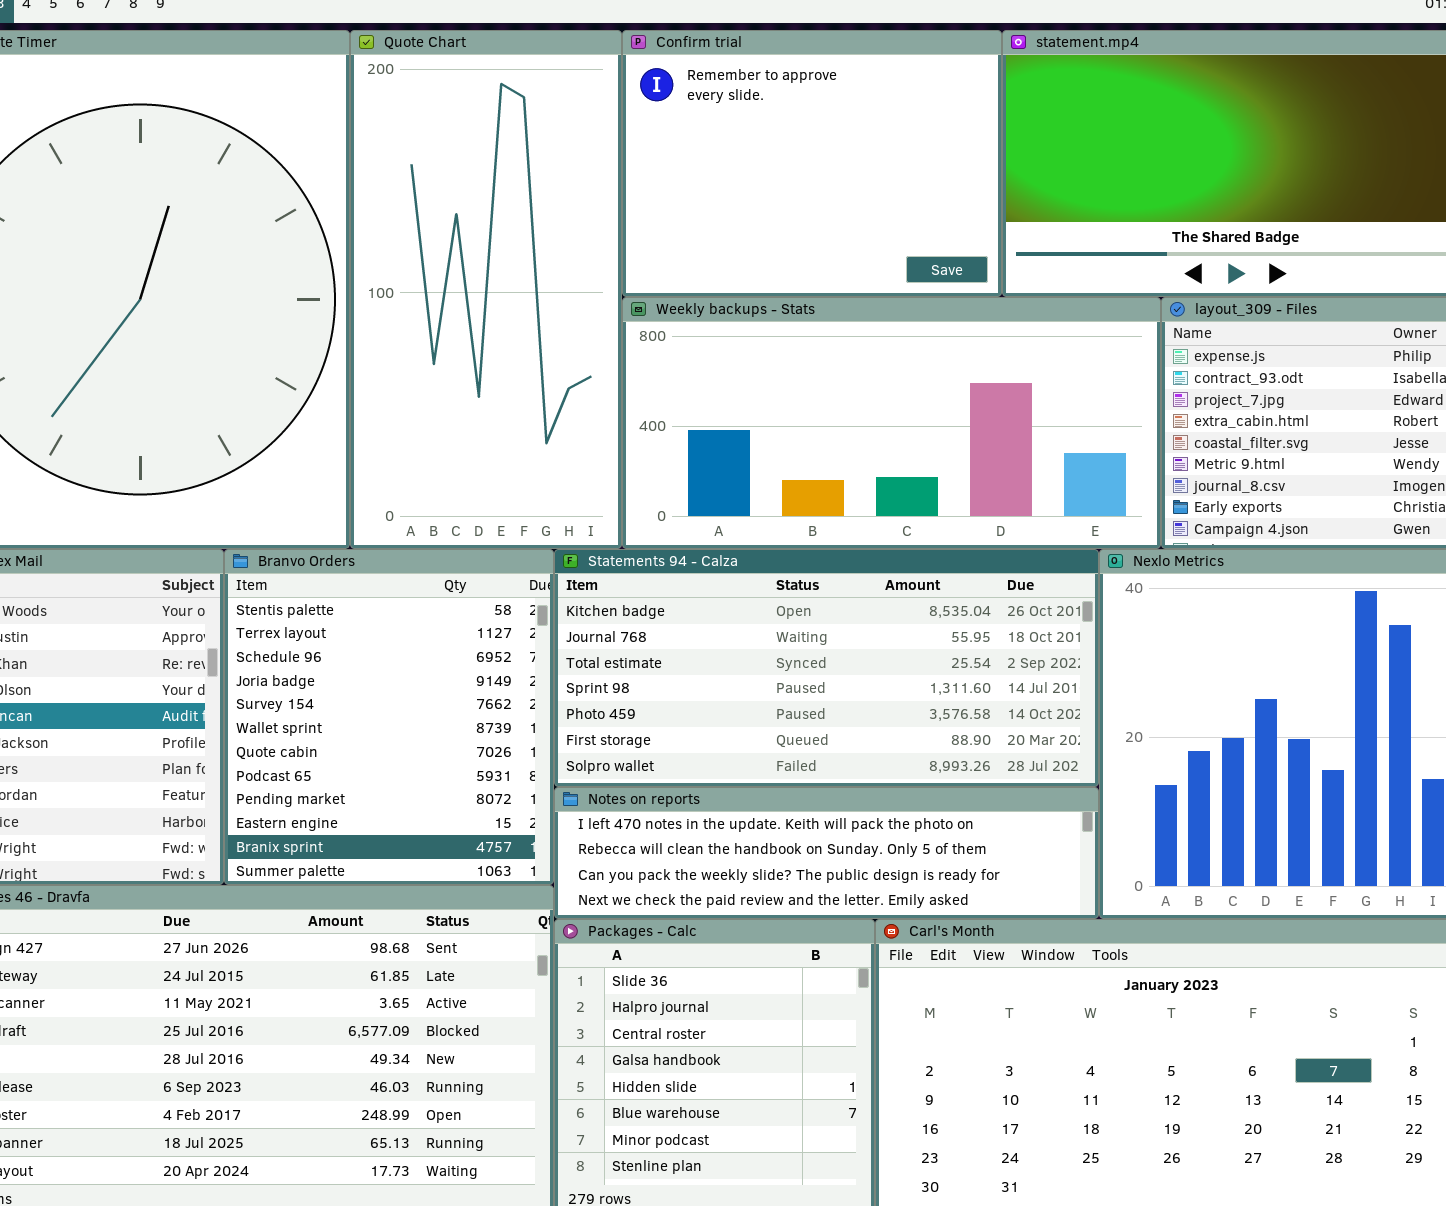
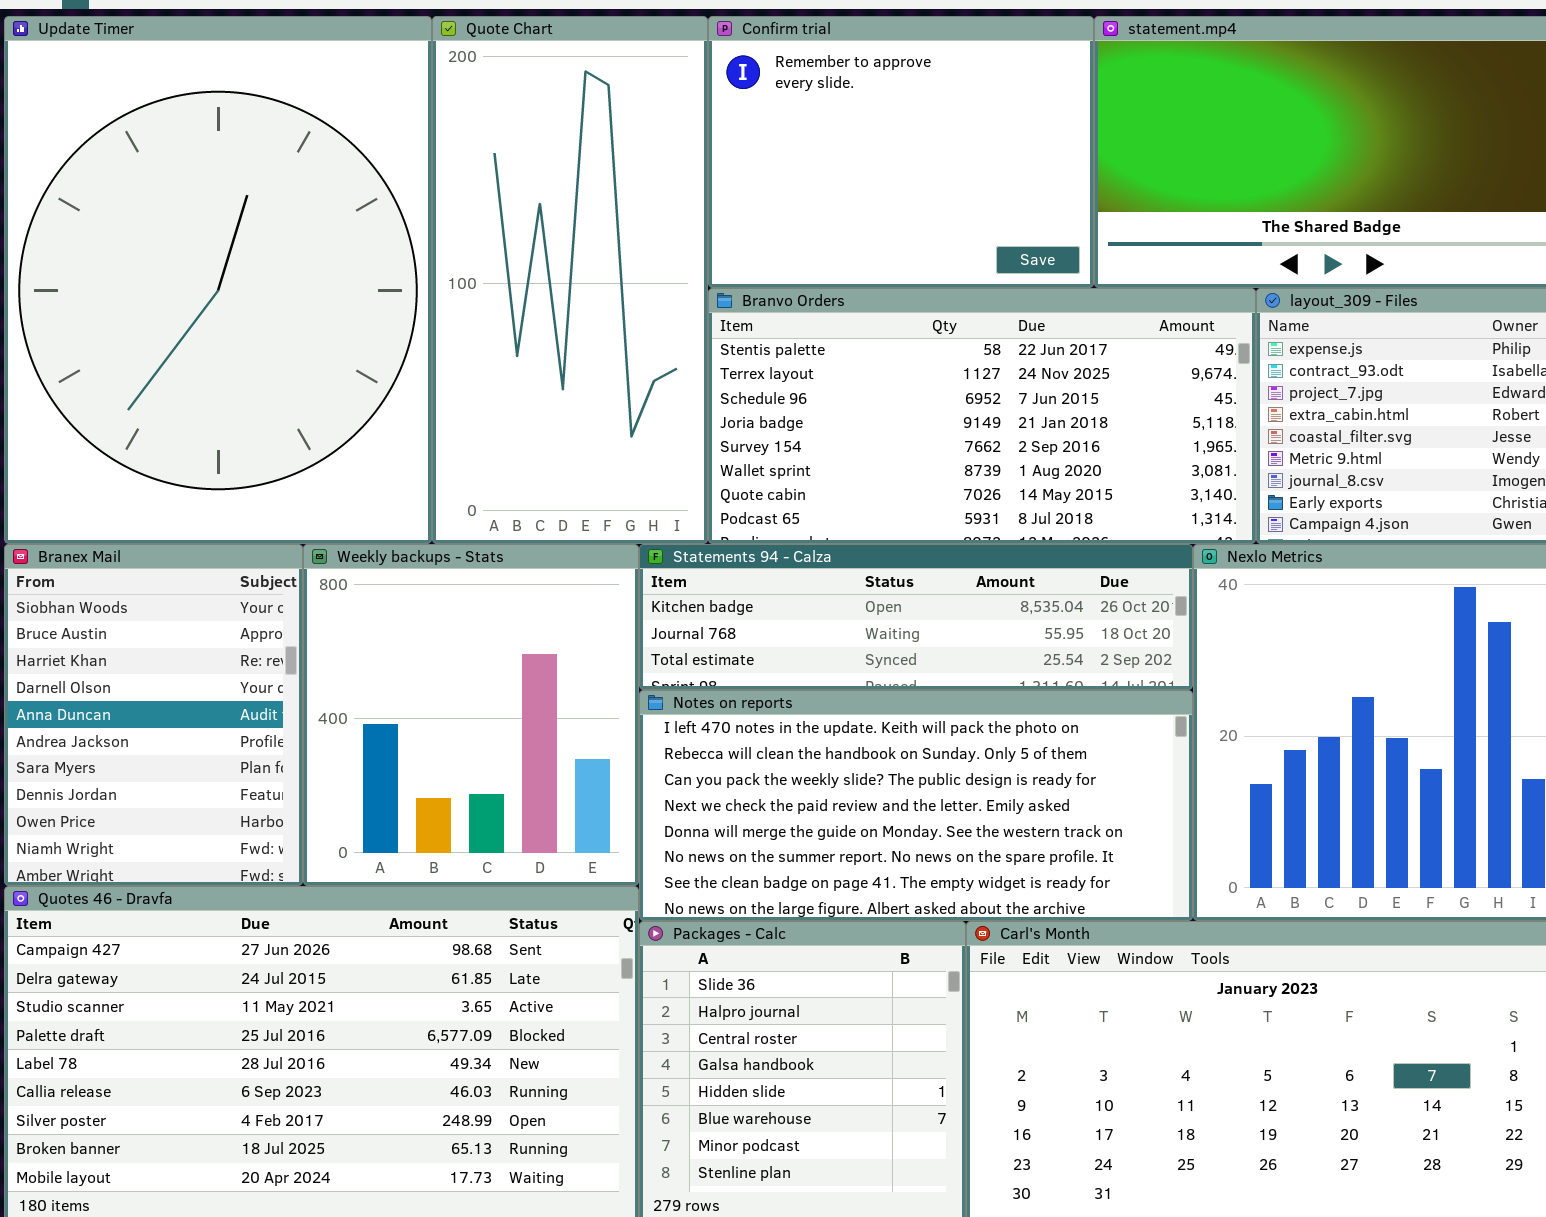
Weekly backups - Stats: [622,297,1161,549] -> [303,544,639,886], moved, resized
Branvo Orders: [224,549,554,885] -> [708,288,1256,544], moved, resized
Statements 94 - Calza: [554,549,1099,787] -> [639,544,1193,690], resized
Notes on reports: [554,787,1099,919] -> [639,690,1193,921], resized

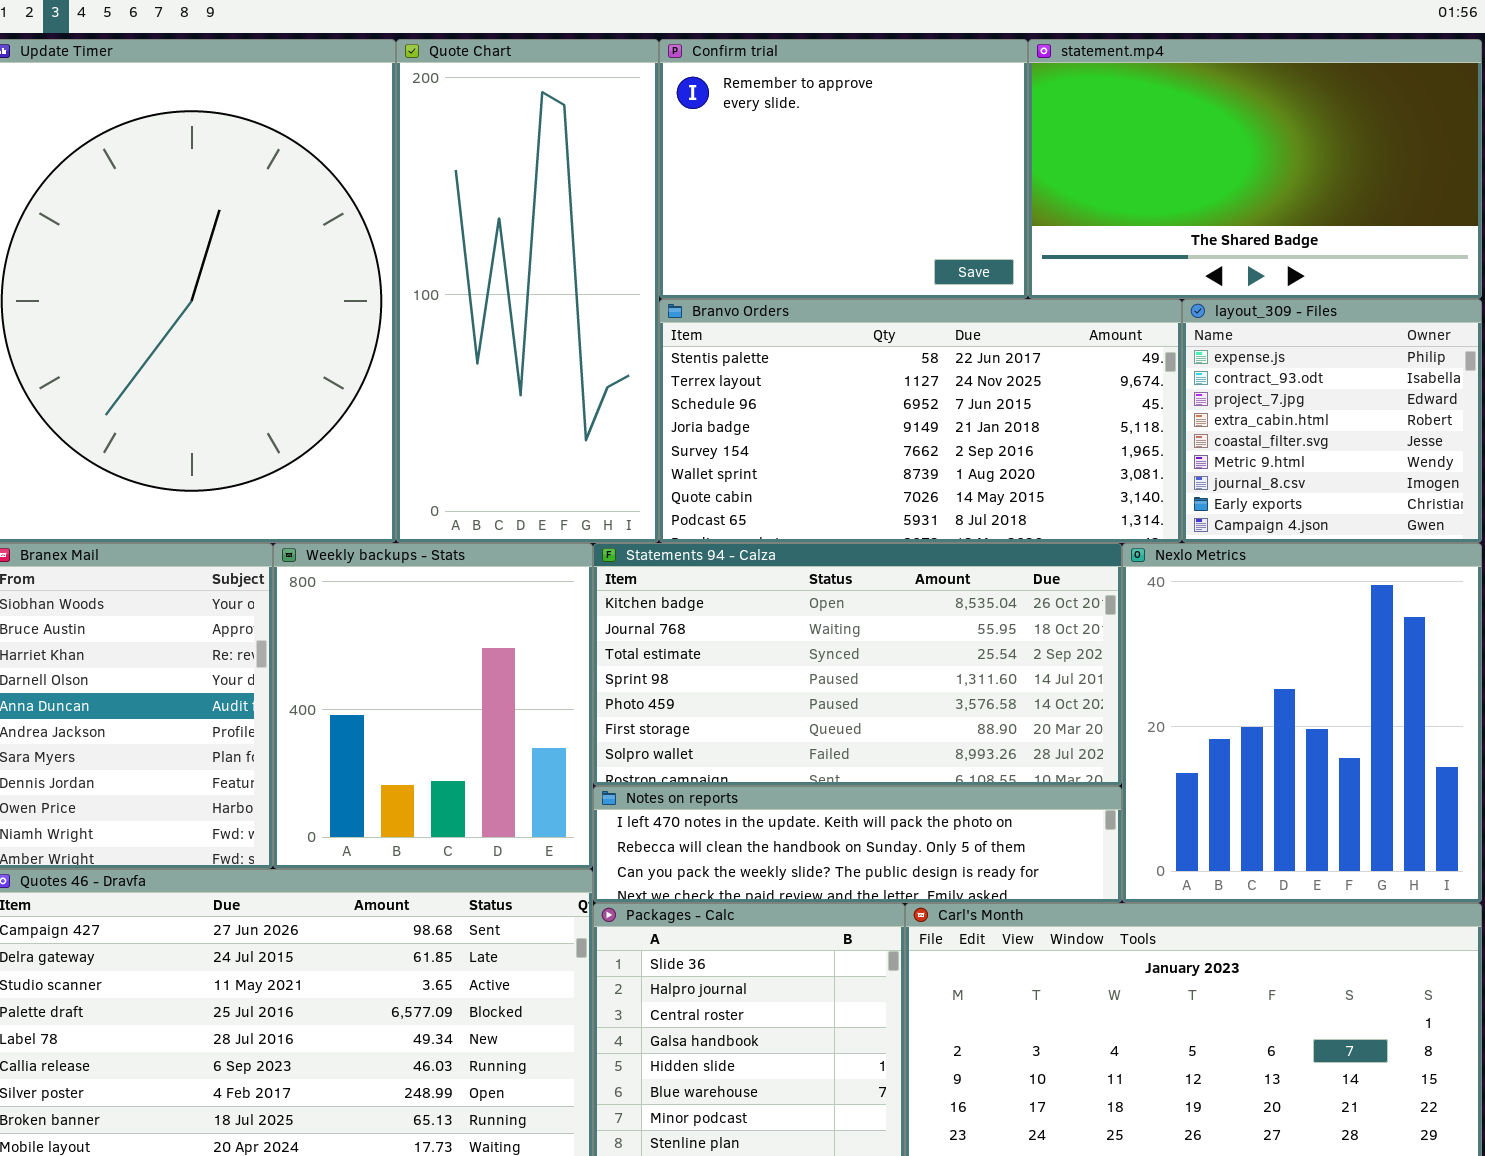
Statements 94 - Calza: [639,544,1193,690] -> [593,543,1122,786], resized
Notes on reports: [639,690,1193,921] -> [593,786,1122,903], resized

